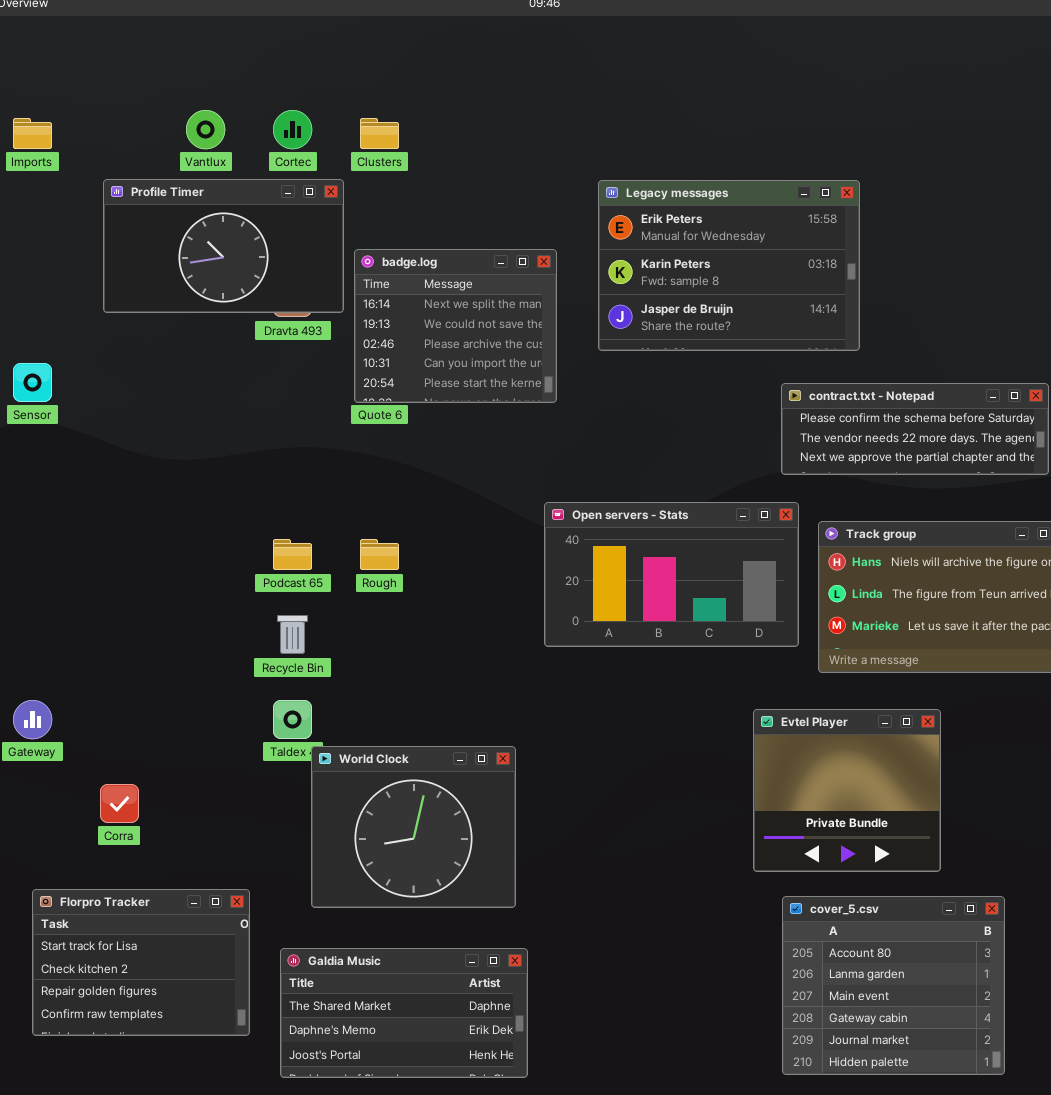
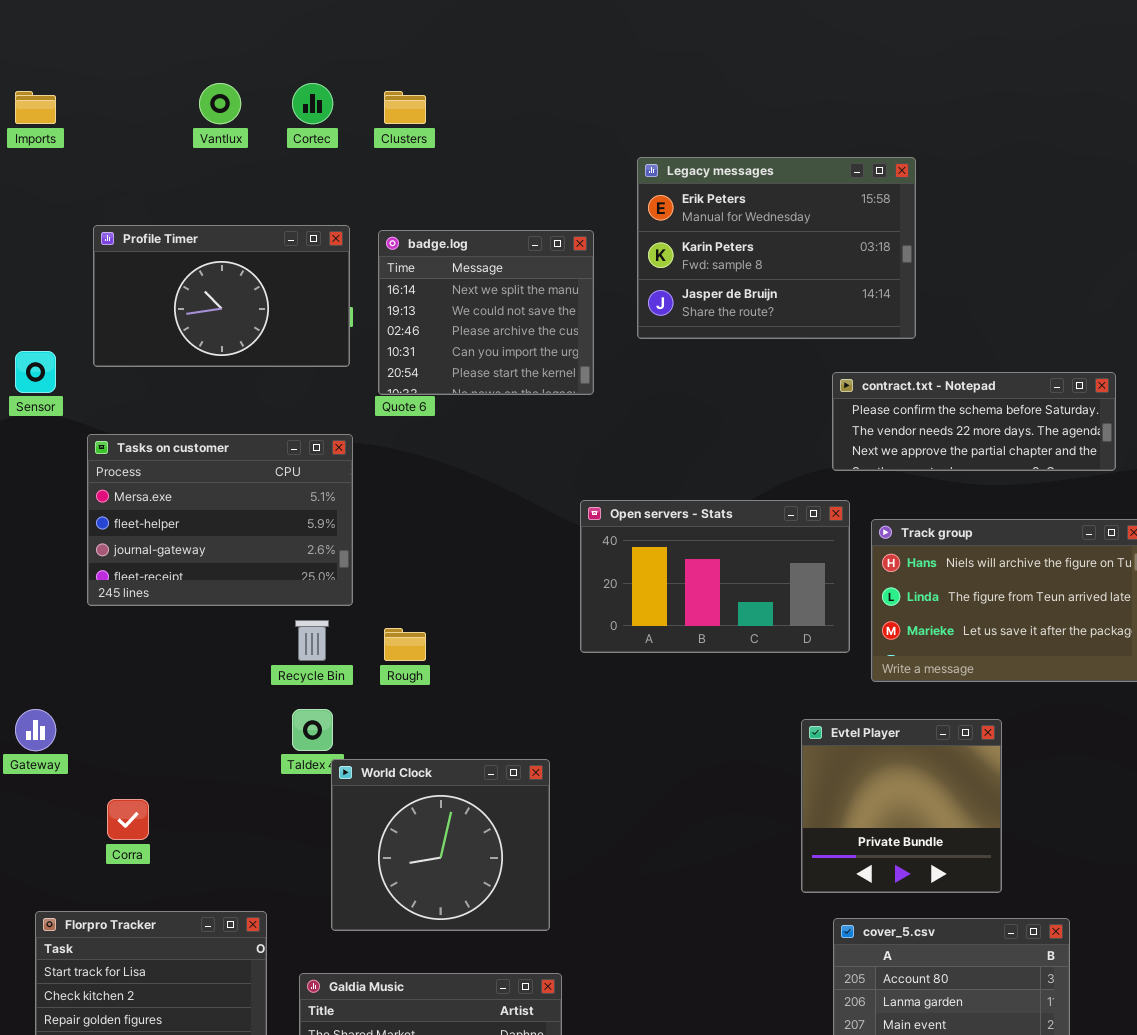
Profile Timer: [103,179,344,313] -> [93,225,350,367], moved
Tasks on customer: none -> [87,434,353,606], opened
Rough: [360,539,399,570] -> [384,628,426,661], moved

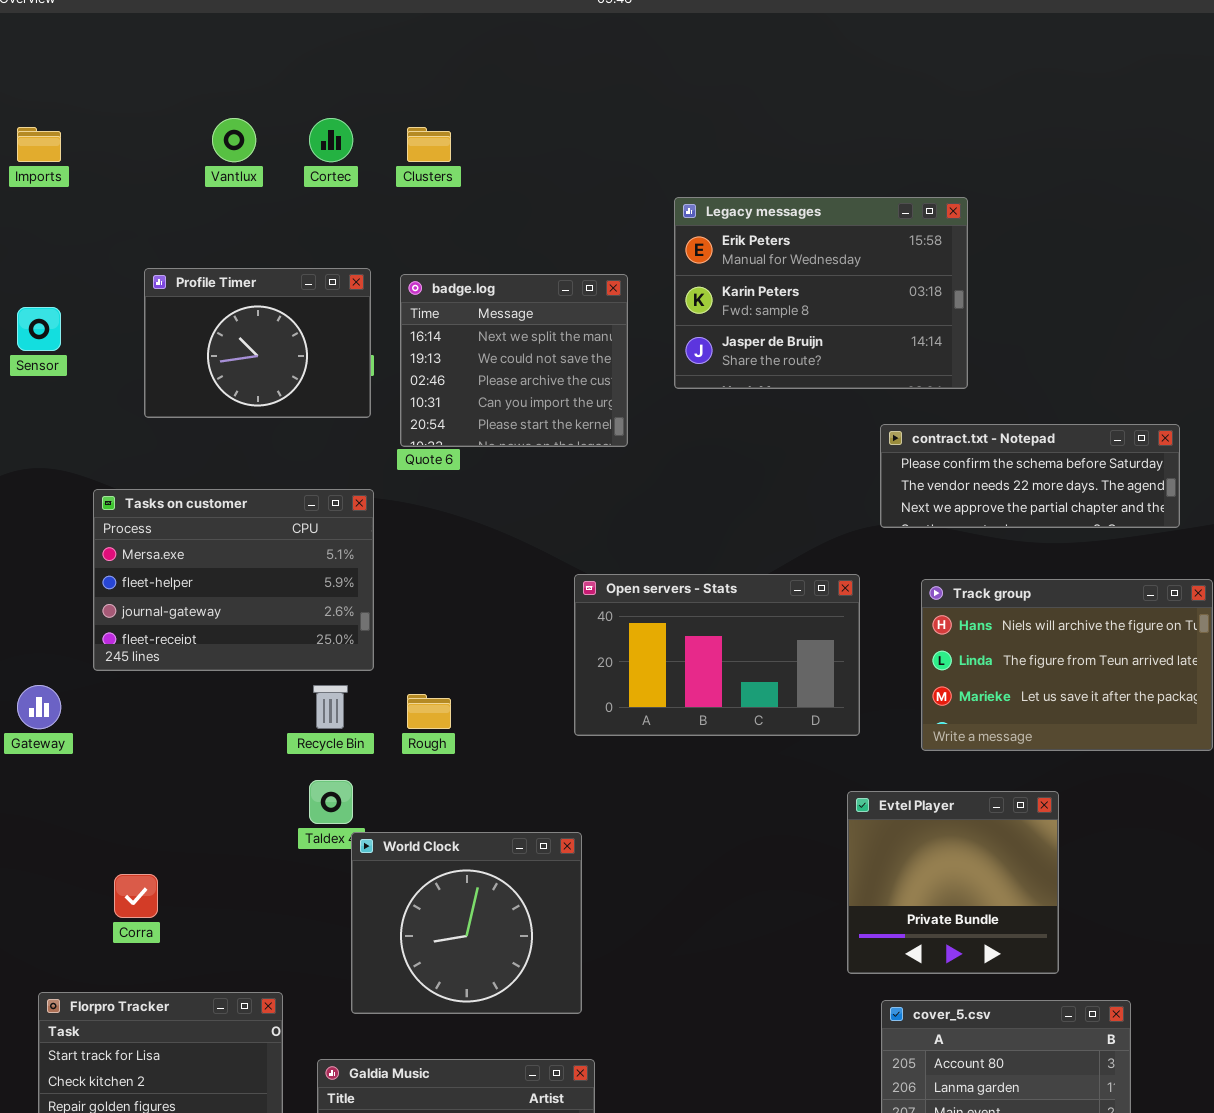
Profile Timer: [93,225,350,367] -> [144,268,371,418], resized
Sensor: [15,351,56,393] -> [17,307,61,351], moved
Open servers - Stats: [580,500,850,653] -> [574,574,860,736], moved
Gateway: [15,709,56,751] -> [17,685,61,729], moved

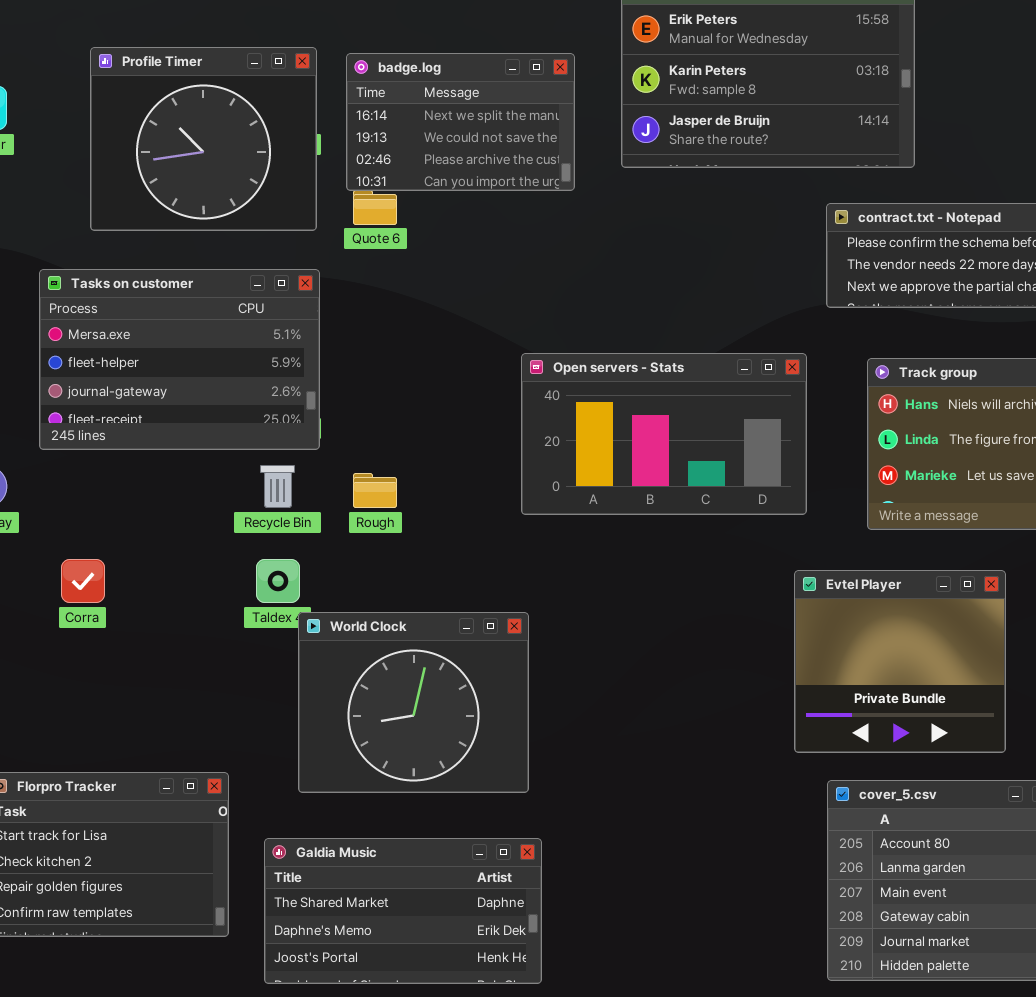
Profile Timer: [144,268,371,418] -> [90,47,317,231], resized
badge.log: [400,274,628,447] -> [346,53,575,191], resized
Corra: [114,874,158,918] -> [61,559,105,603], moved

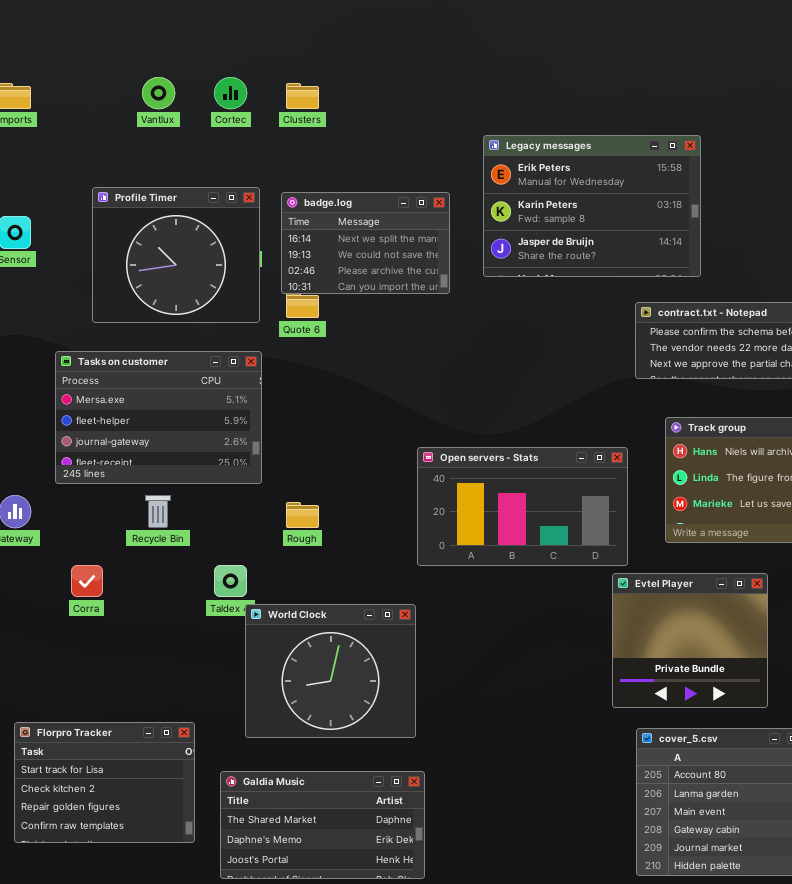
Open servers - Stats: [521,353,807,515] -> [417,447,628,566], moved
Recycle Bin: [260,465,295,508] -> [145,495,171,528], moved

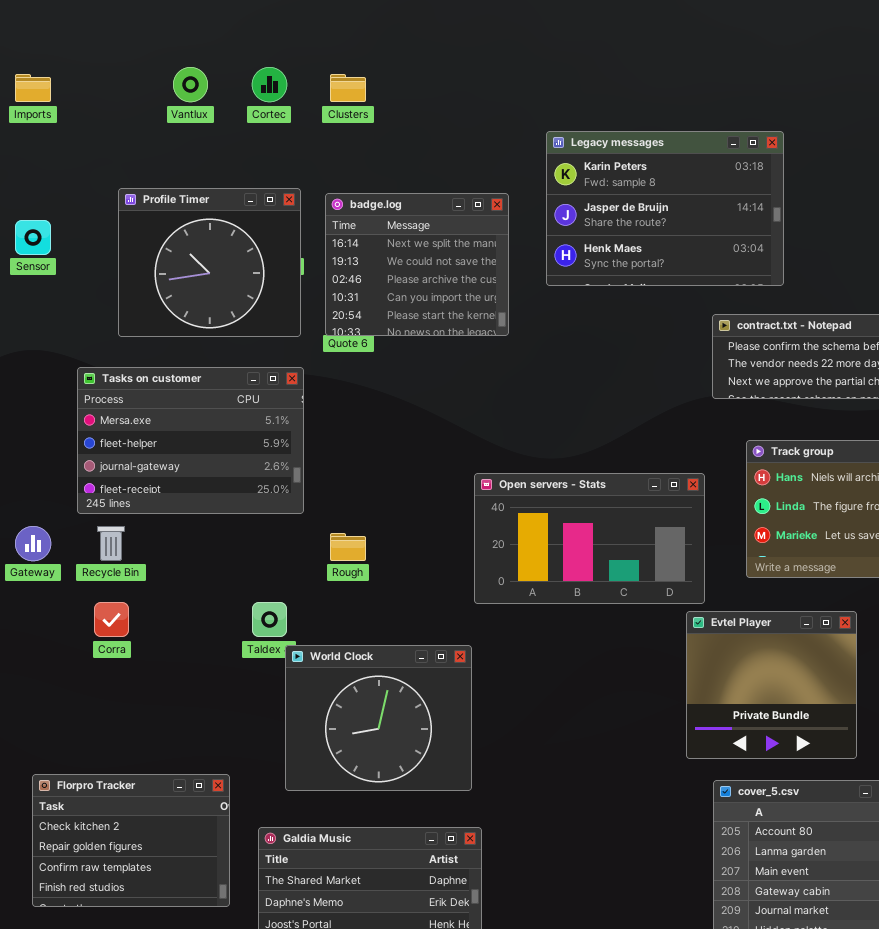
Legacy messages: [483,135,701,277] -> [546,131,784,286], scrolled down 1 row
badge.log: [281,192,450,294] -> [325,193,509,336], resized
Recycle Bin: [145,495,171,528] -> [97,526,125,561], moved
Florpro Tracker: [14,722,195,843] -> [32,774,230,907], scrolled down 1 row

